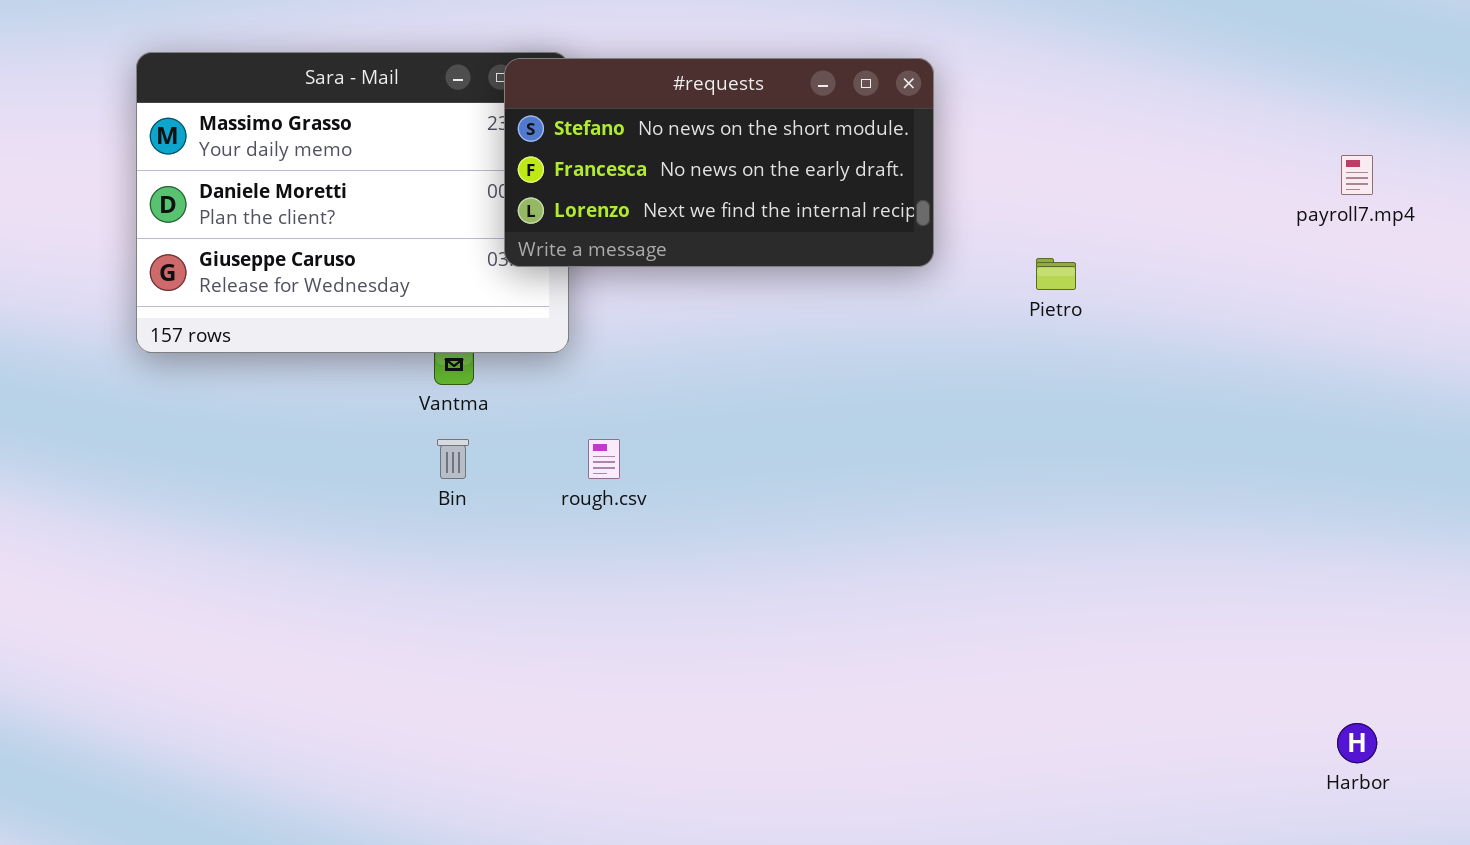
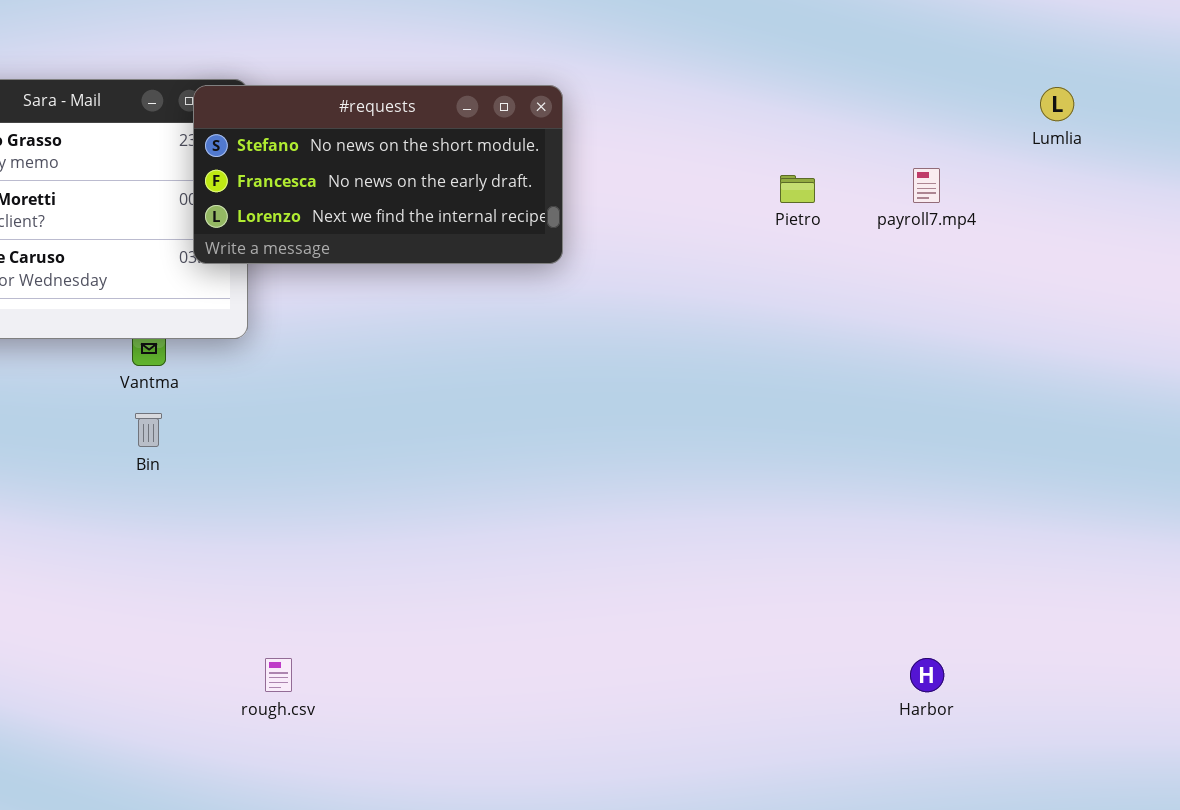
Pietro: [1036,258,1076,290] -> [780,175,815,203], moved
rough.csv: [588,439,620,479] -> [265,658,292,692], moved

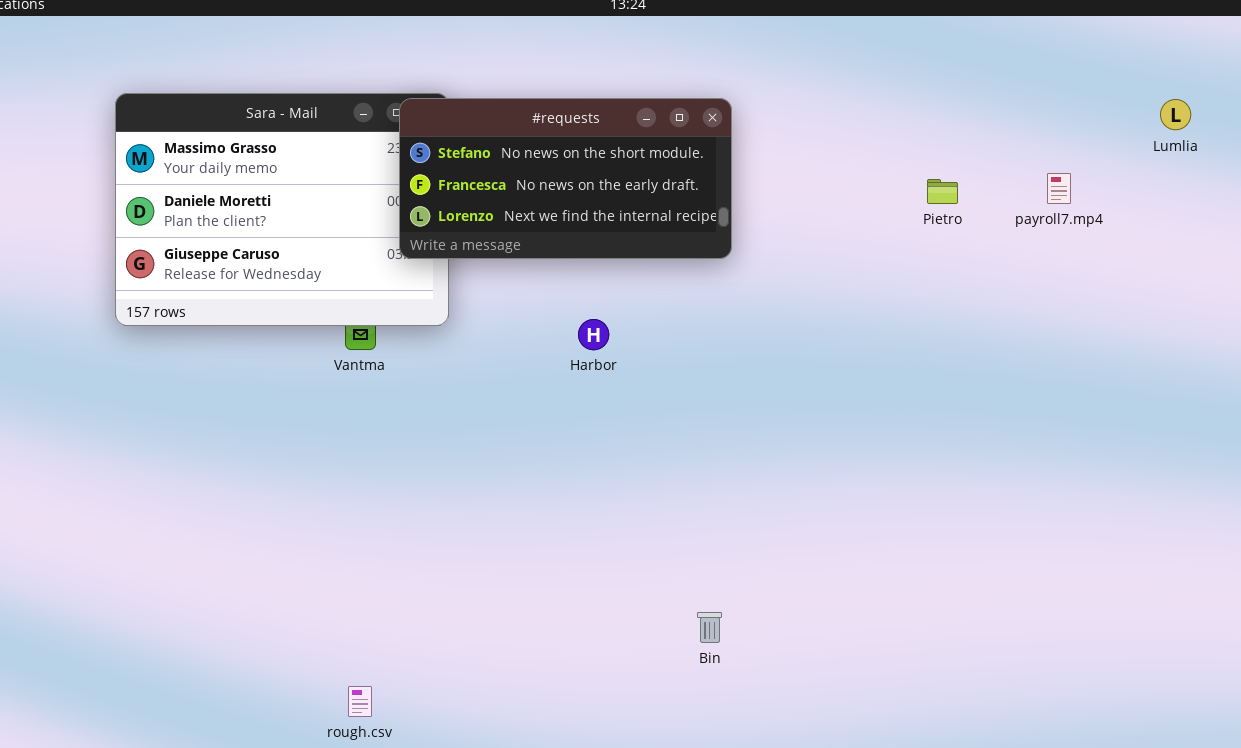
Bin: [135,413,162,447] -> [697,612,722,643], moved
rough.csv: [265,658,292,692] -> [348,686,372,717], moved
Harbor: [910,658,944,692] -> [578,319,609,350], moved

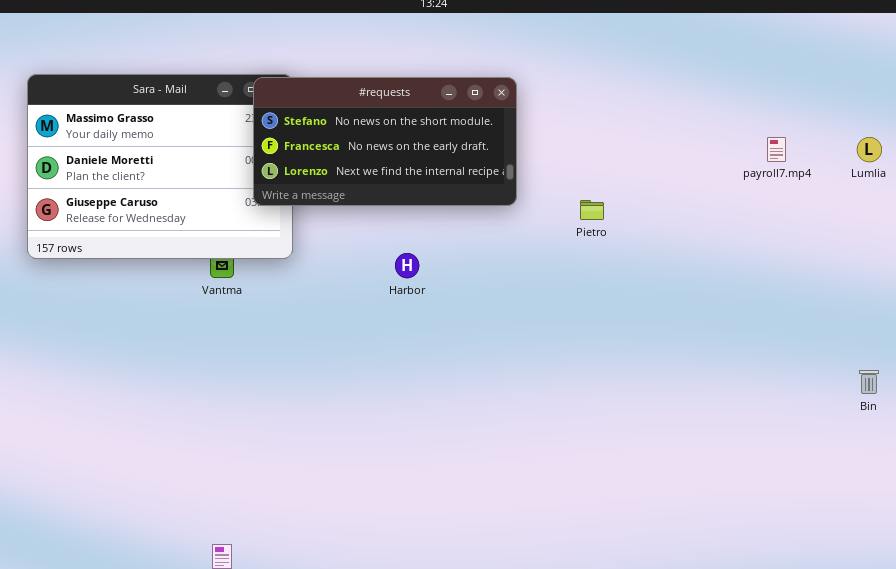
Lumlia: [1160,99,1191,130] -> [857,137,882,162], moved
Pietro: [927,179,958,204] -> [580,200,604,220], moved
Bin: [697,612,722,643] -> [859,370,879,394], moved

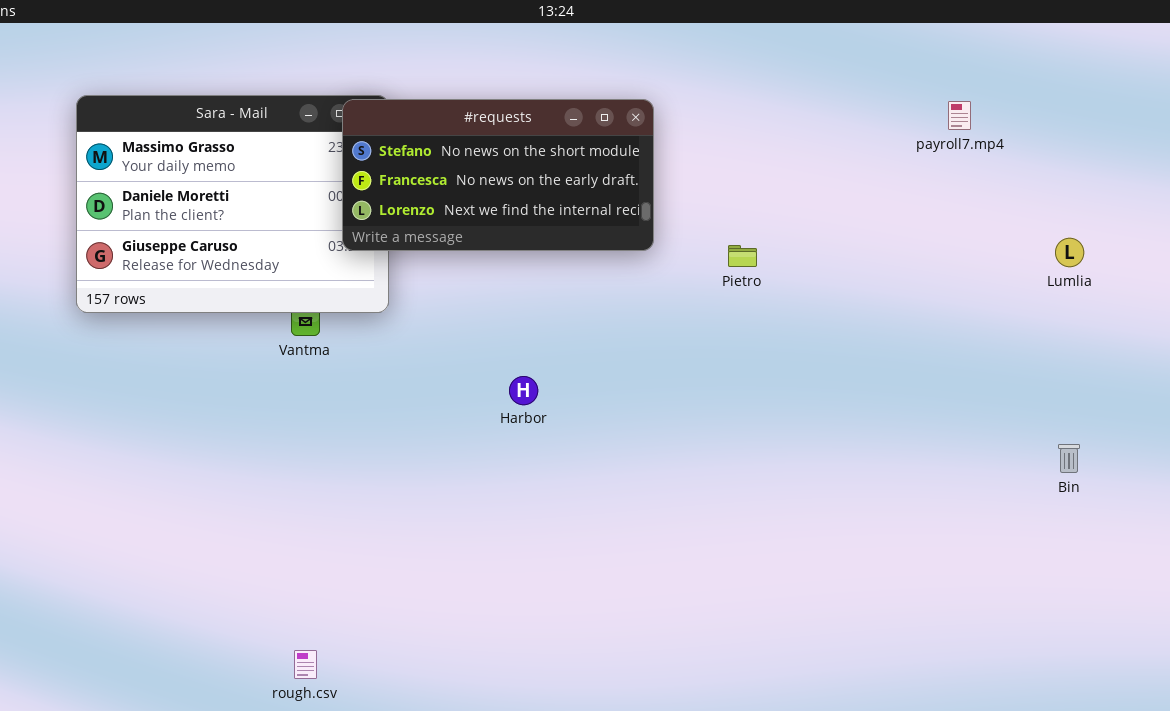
payroll7.mp4: [767,137,786,162] -> [948,101,971,130], moved
Lumlia: [857,137,882,162] -> [1055,238,1084,267], moved
Harbor: [395,253,419,278] -> [509,376,538,405], moved

